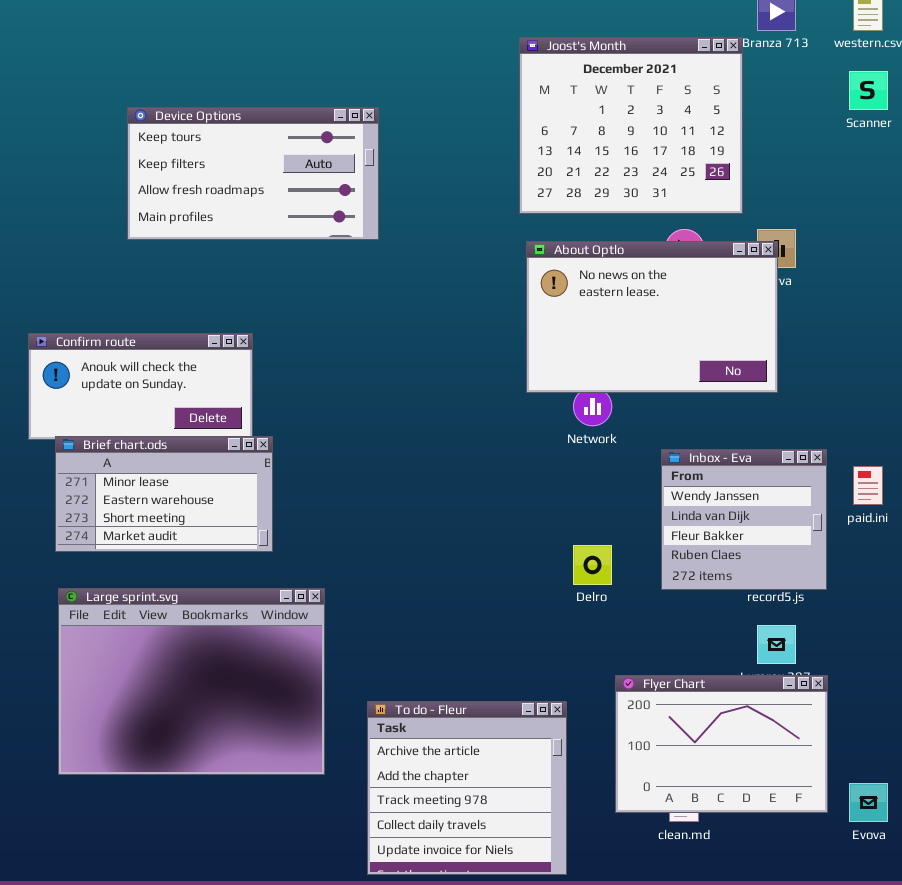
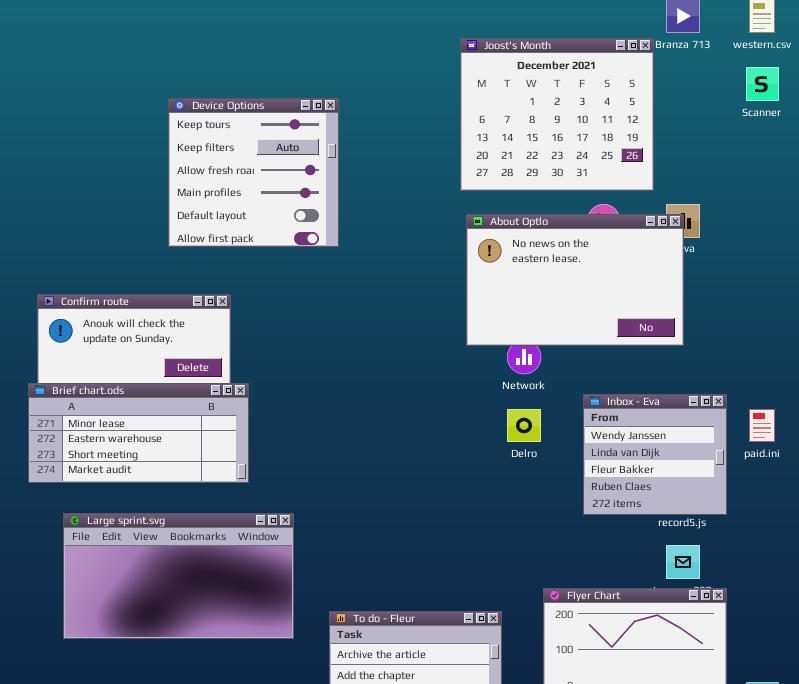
Device Options: [127,107,379,240] -> [168,98,339,247], resized
Brief chart.ods: [55,436,273,552] -> [28,383,249,483], resized
Delro: [573,545,612,585] -> [507,409,541,442], moved
Large sprint.svg: [58,588,325,775] -> [63,513,294,639], resized

